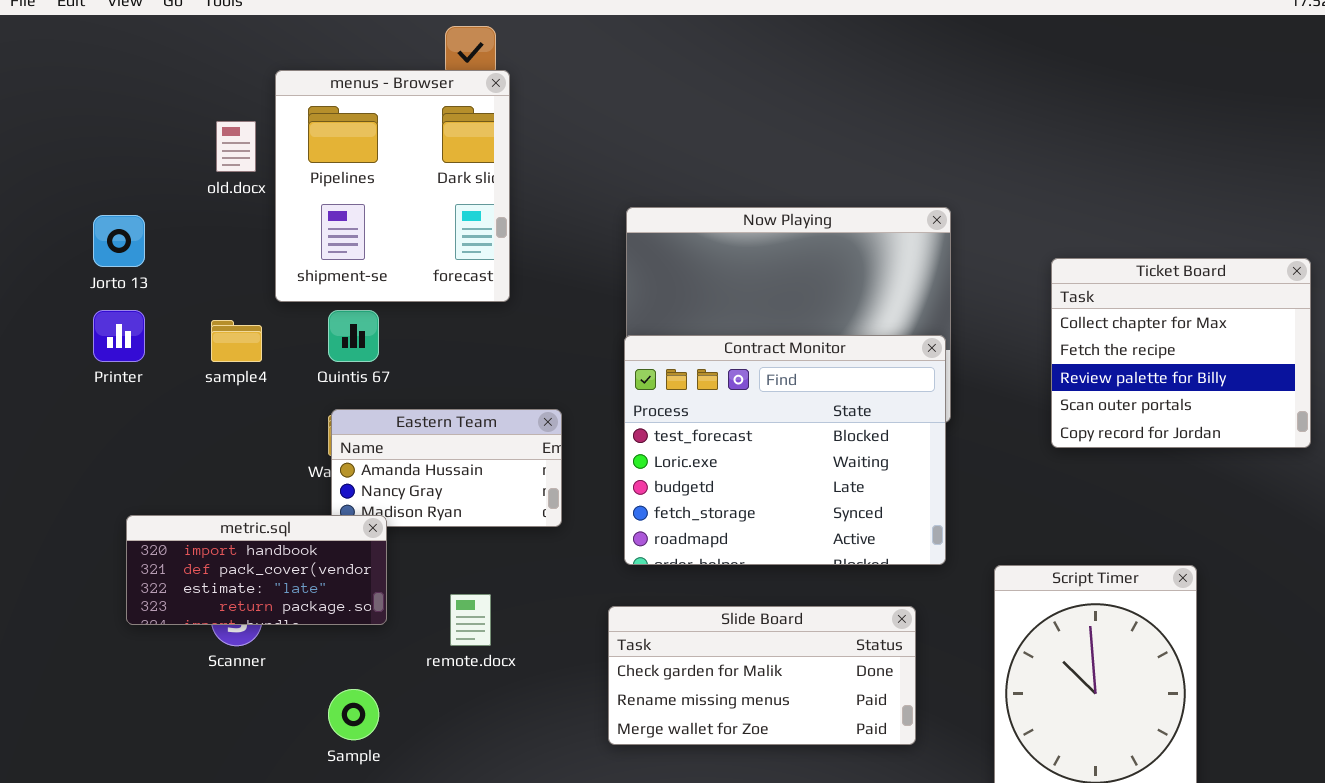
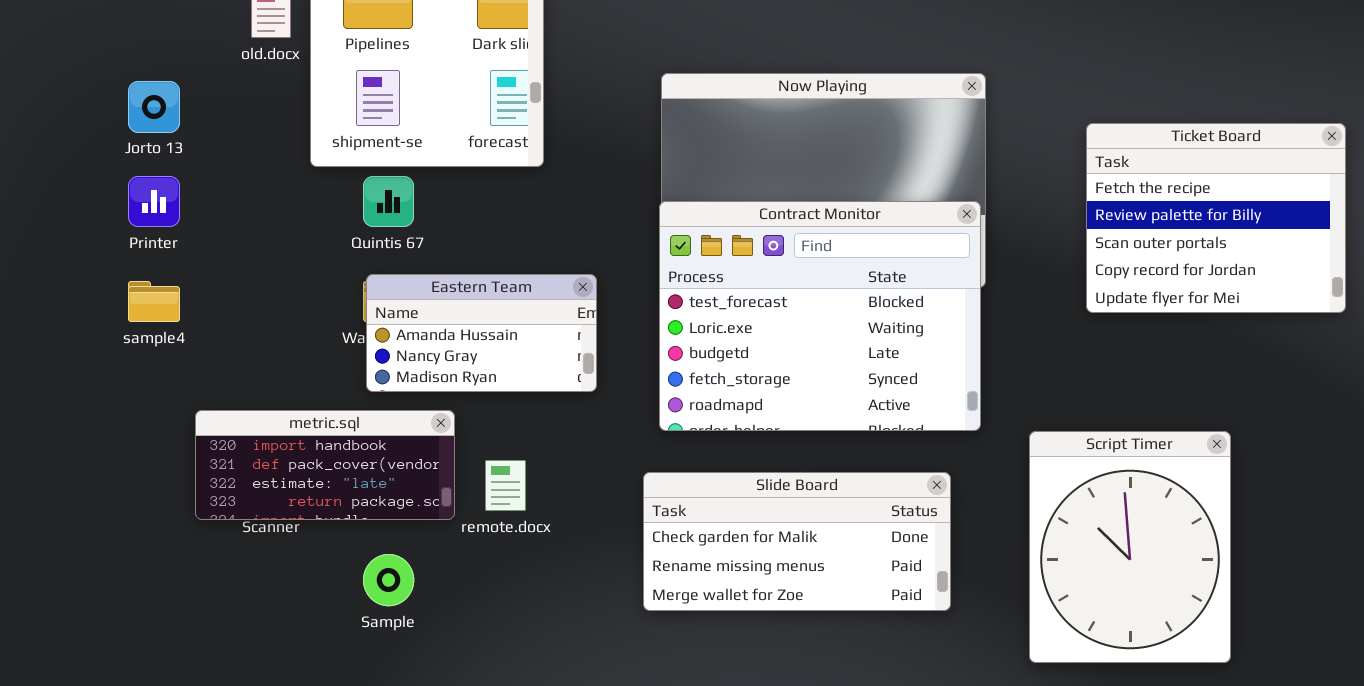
Ticket Board: [1051,258,1311,448] -> [1086,123,1346,313], scrolled down 1 row
sample4: [211,320,262,362] -> [128,281,180,322], moved
metric.sql: [126,515,387,625] -> [195,410,455,520], moved

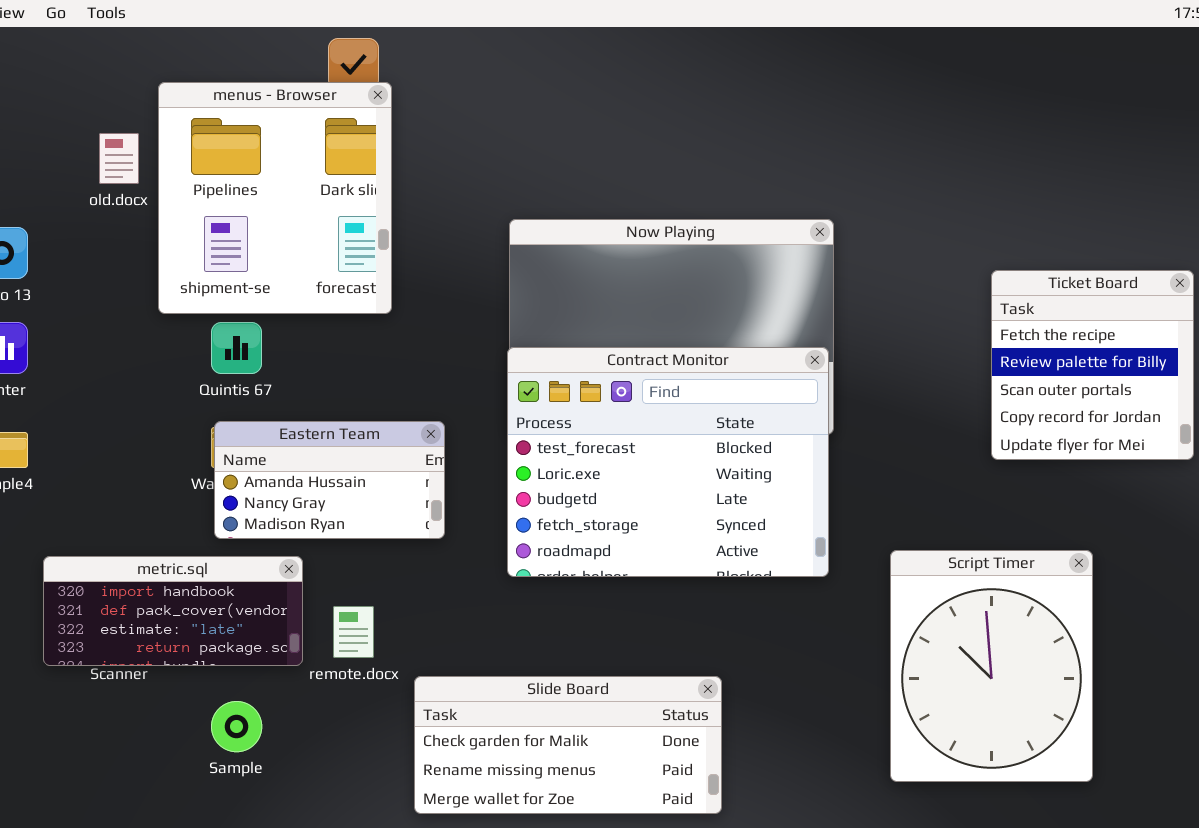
Ticket Board: [1086,123,1346,313] -> [991,270,1194,460], resized
Script Timer: [1029,431,1231,663] -> [890,550,1093,782], moved
Slide Board: [643,472,951,611] -> [414,676,722,814], moved

